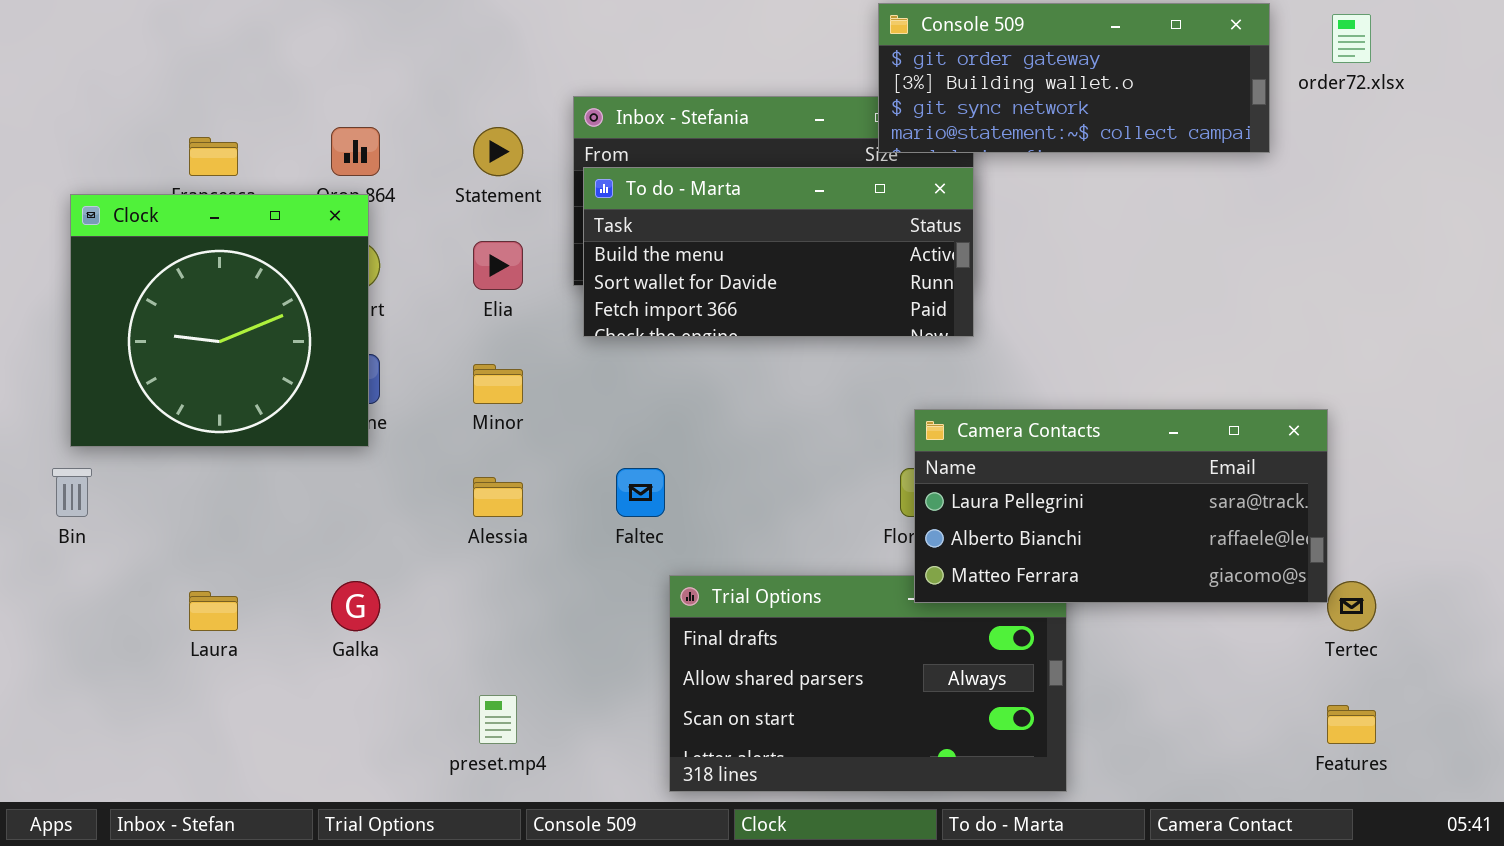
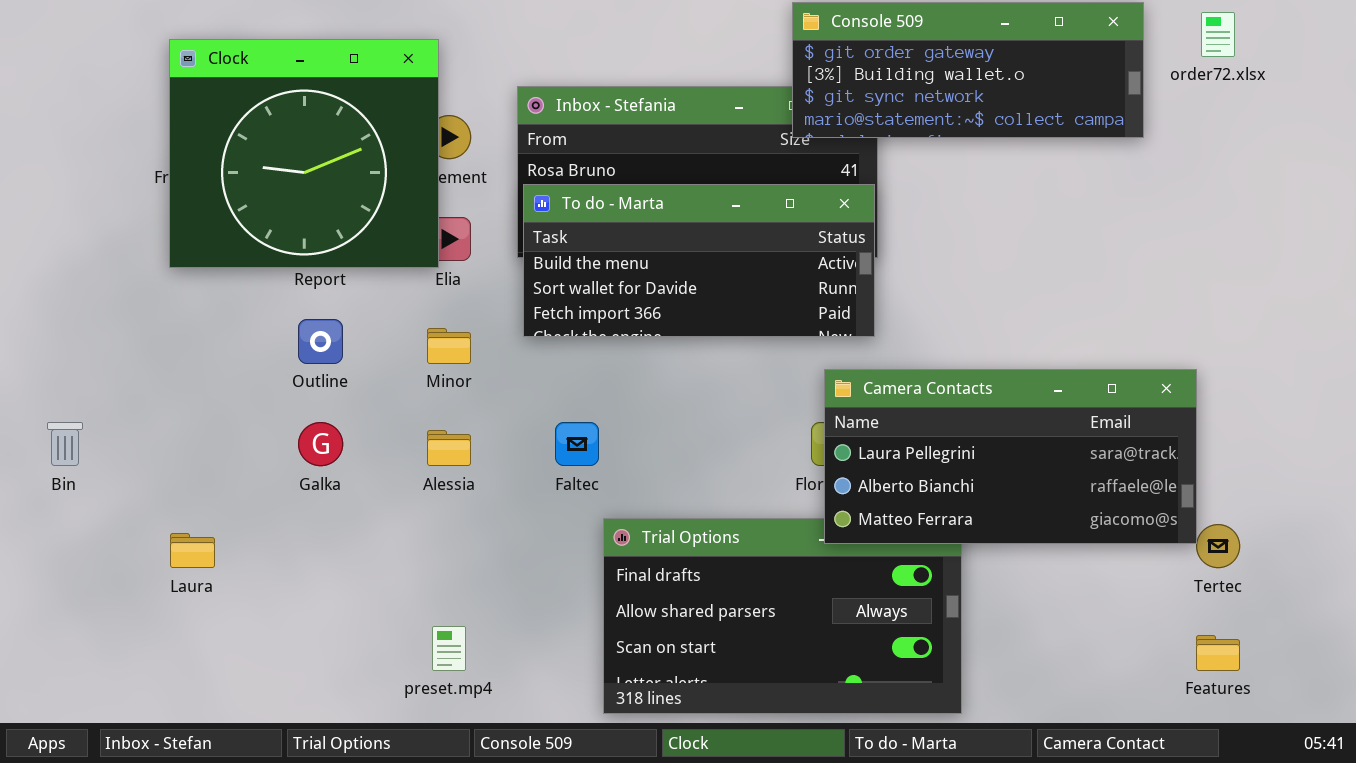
To do - Marta: [583,167,974,337] -> [523,184,875,337], moved
Clock: [70,194,369,447] -> [169,39,439,268], moved
Galka: [331,581,380,631] -> [298,422,343,466], moved

